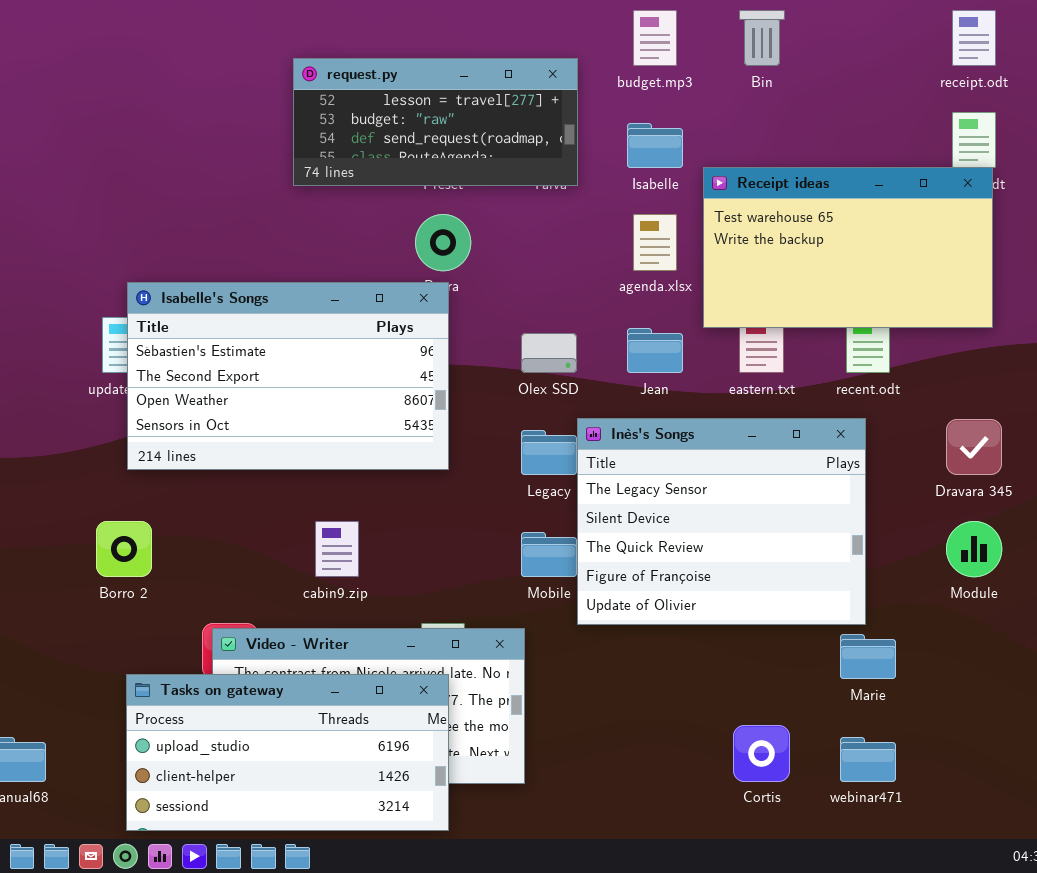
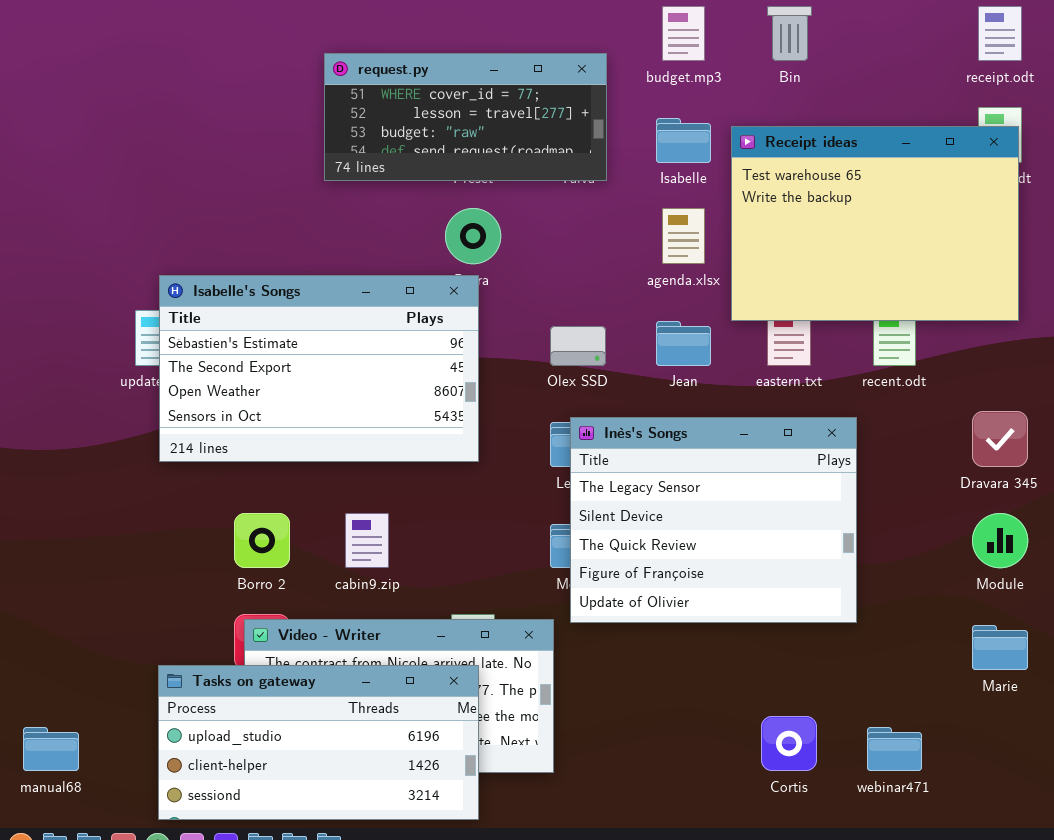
request.py: [293,58,578,186] -> [324,53,607,181], scrolled up 1 row
Receipt ideas: [703,167,993,328] -> [731,126,1019,321], resized
Inès's Songs: [577,418,866,625] -> [570,417,857,623], moved
Borro 2: [96,521,152,577] -> [234,513,290,568], moved
Marie: [840,634,896,679] -> [972,625,1028,670], moved

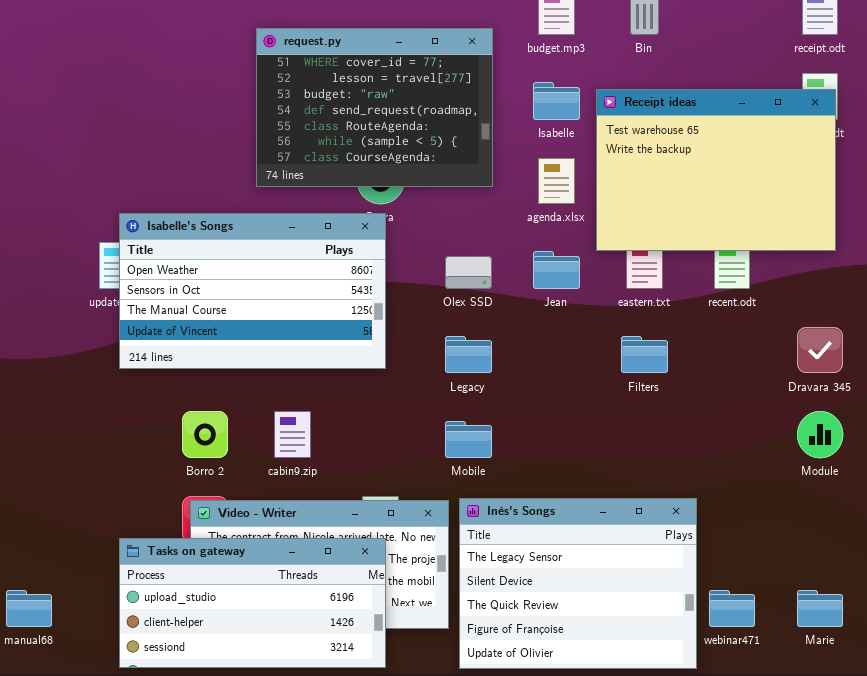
request.py: [324,53,607,181] -> [256,28,493,187], resized
Isabelle's Songs: [159,275,479,462] -> [119,213,386,369], scrolled down 2 rows
Inès's Songs: [570,417,857,623] -> [459,498,697,669], moved
Marie: [972,625,1028,670] -> [797,590,843,627], moved

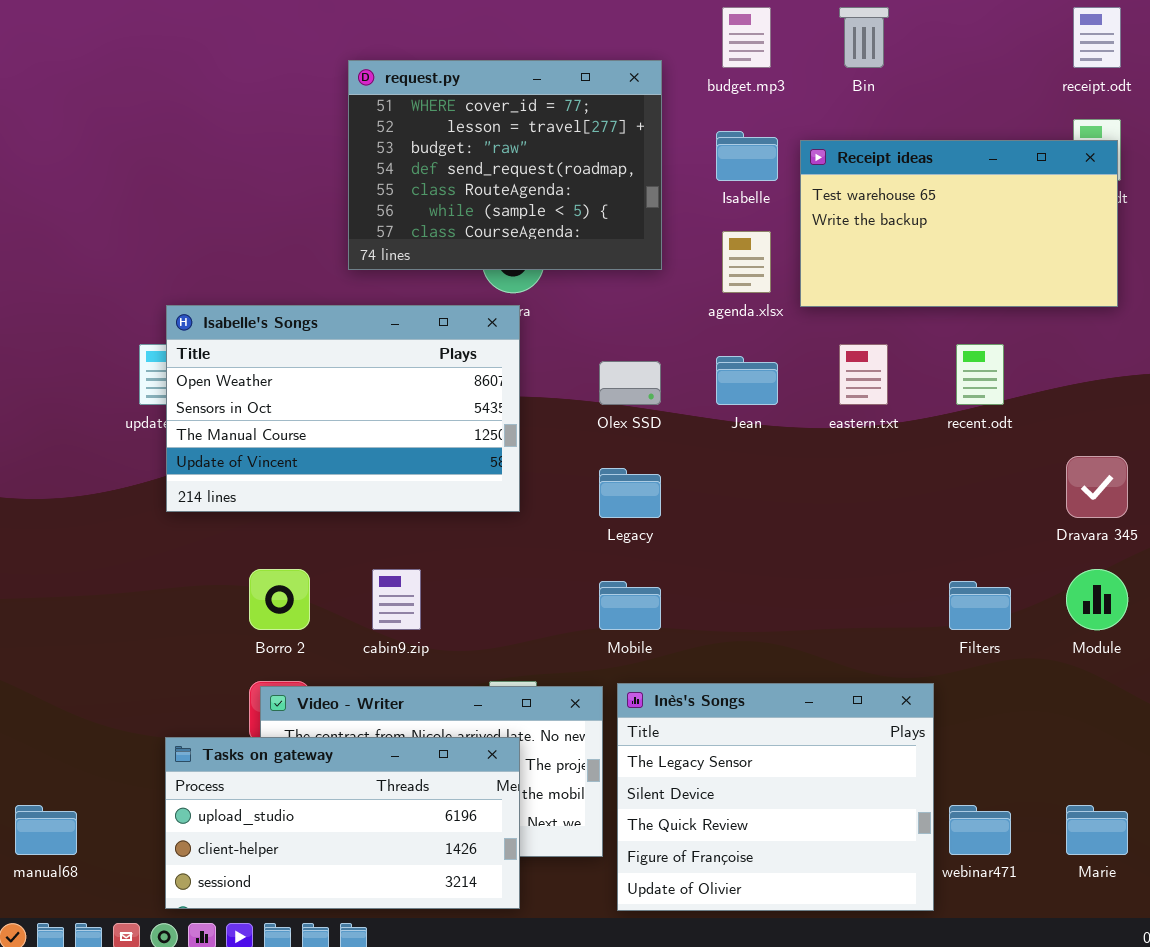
Receipt ideas: [596,89,836,251] -> [800,140,1118,307], resized
Filters: [621,336,668,373] -> [949,581,1011,630], moved

